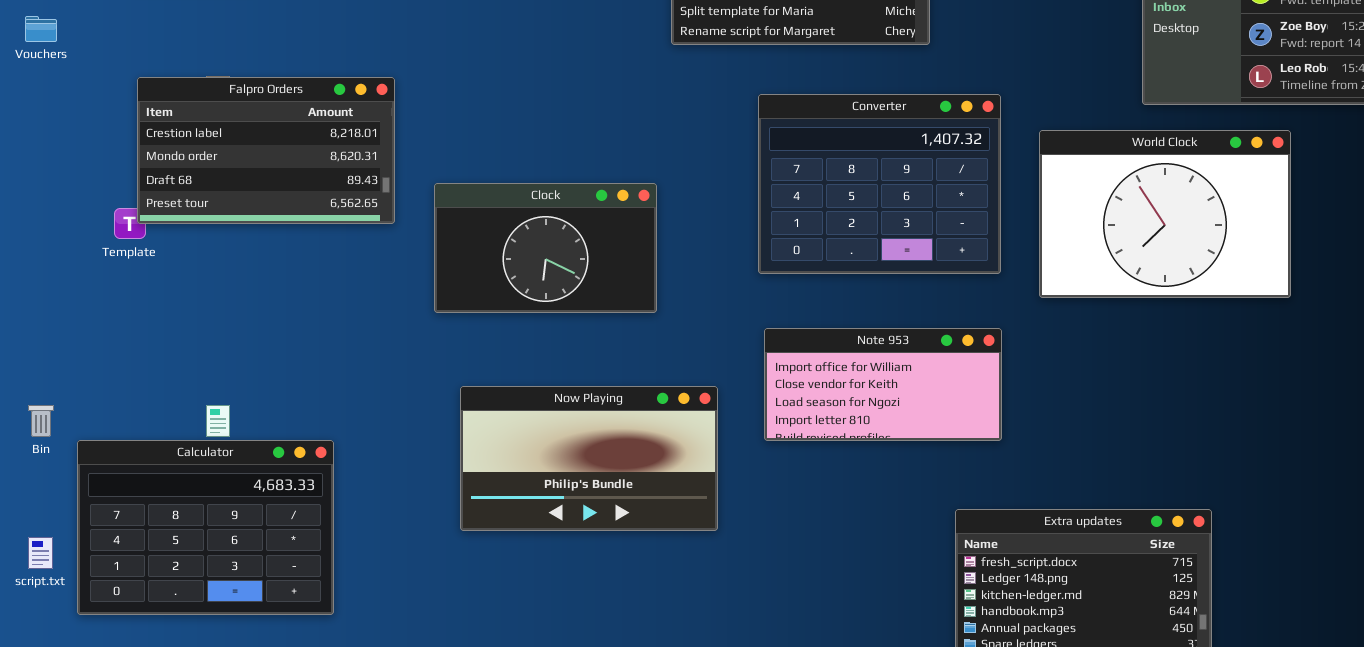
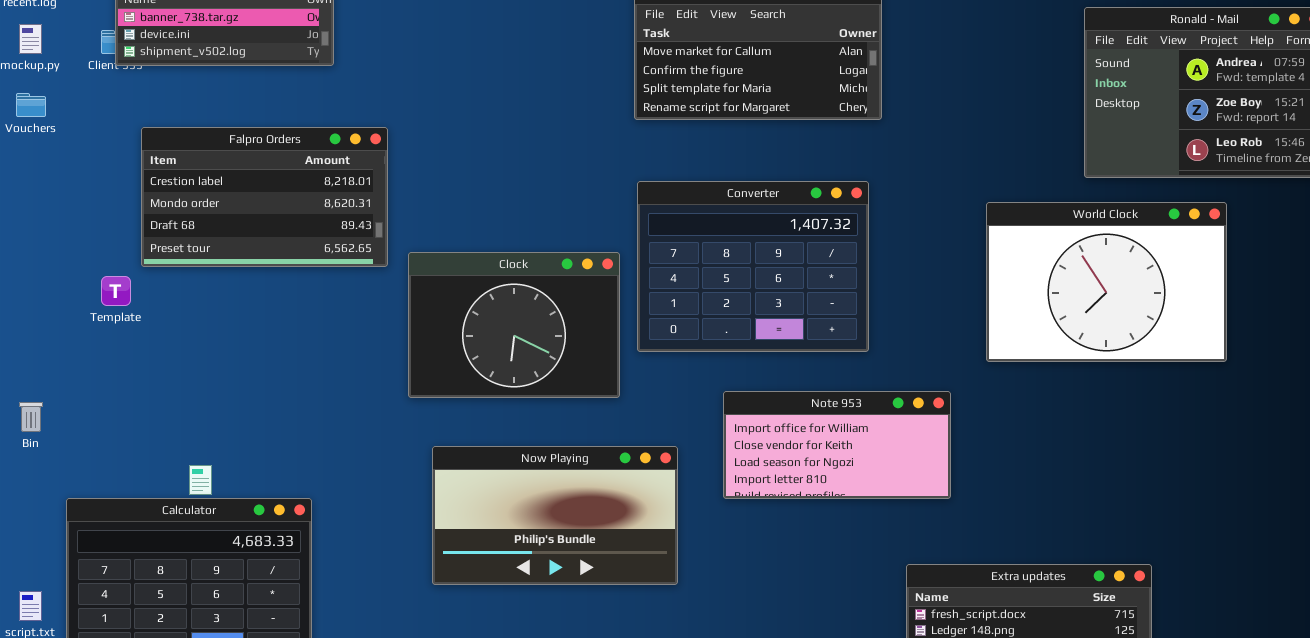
Falpro Orders: [137,77,395,224] -> [141,127,388,267], moved
Converter: [758,94,1001,274] -> [637,181,869,352], moved
Clock: [434,183,657,313] -> [408,252,620,398], resized
Bin: [28,405,54,437] -> [19,402,43,432], moved

